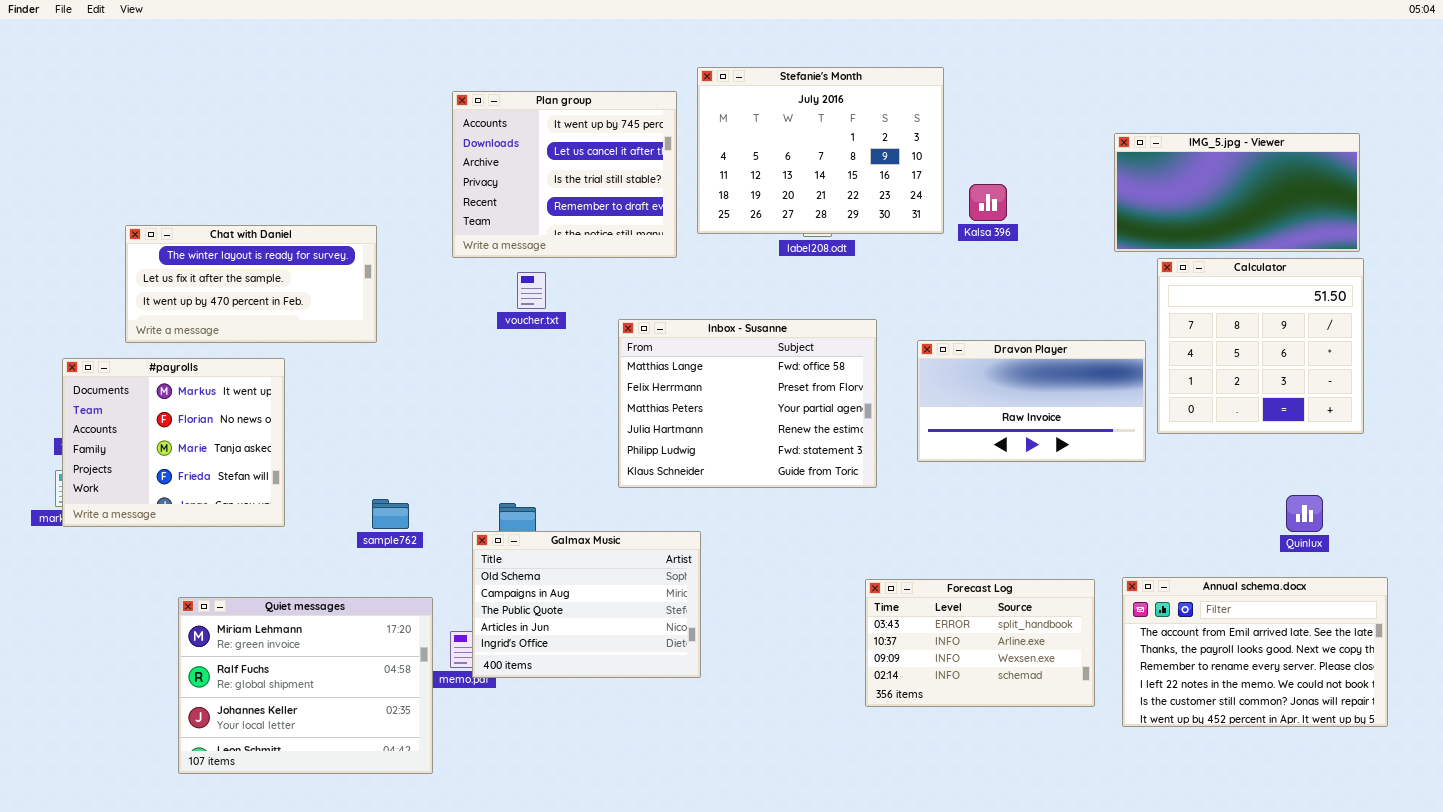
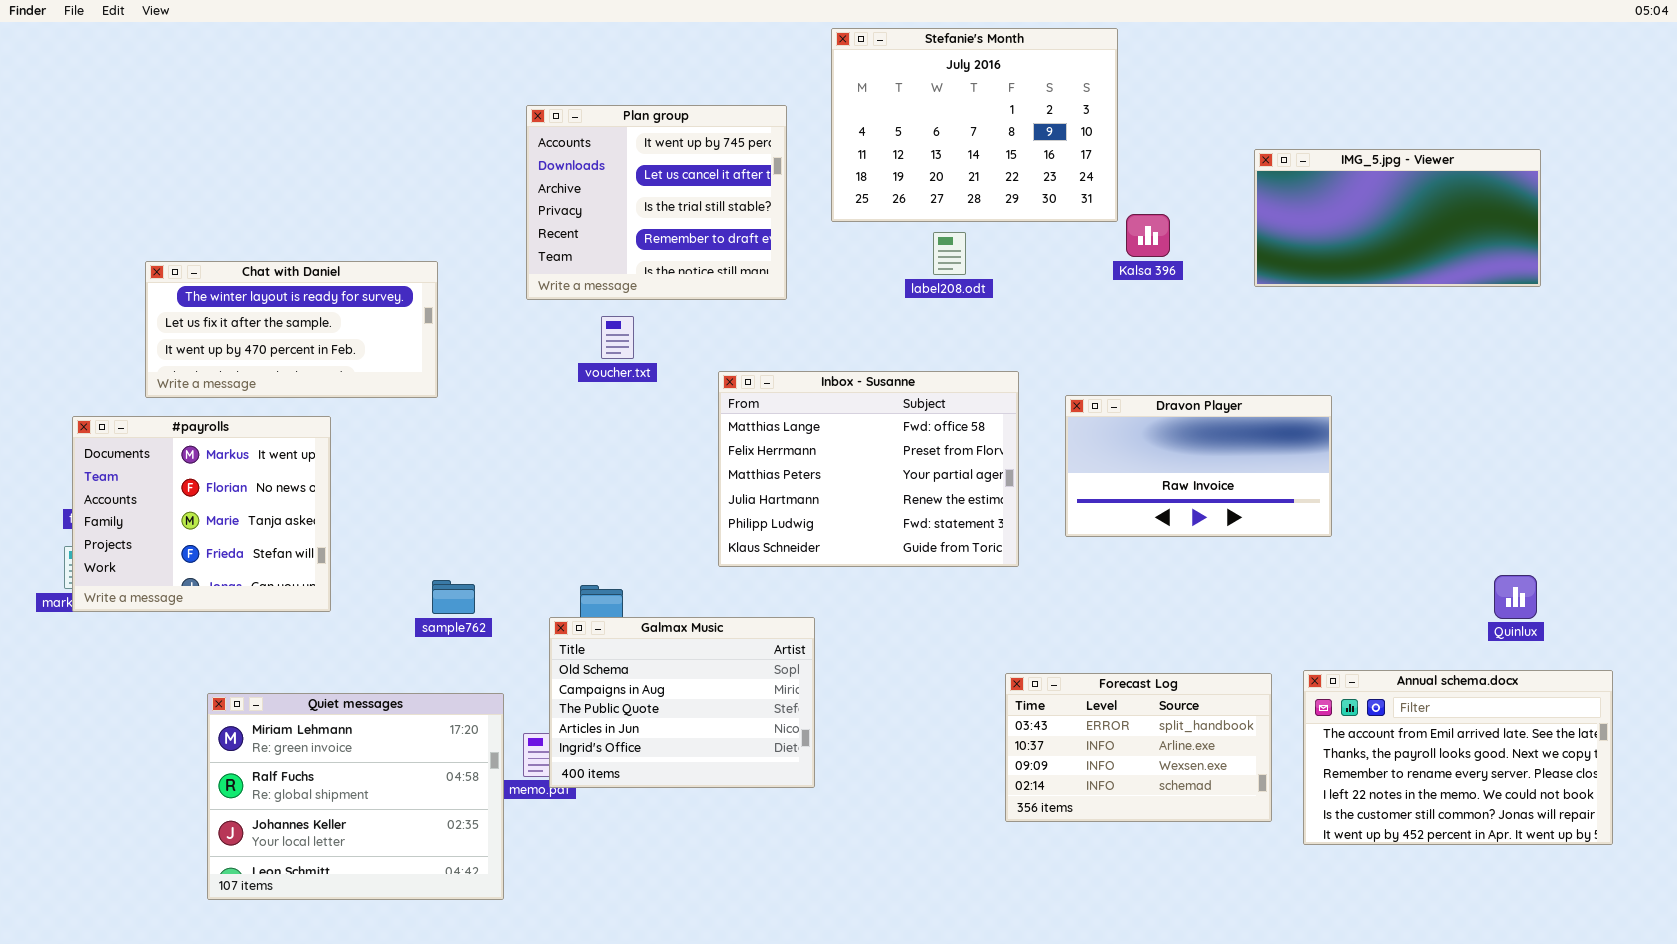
Stefanie's Month: [697,67,944,234] -> [831,28,1118,222], moved
IMG_5.jpg - Viewer: [1114,133,1360,252] -> [1254,149,1541,287], moved
Calculator: [1157,258,1364,434] -> none, closed

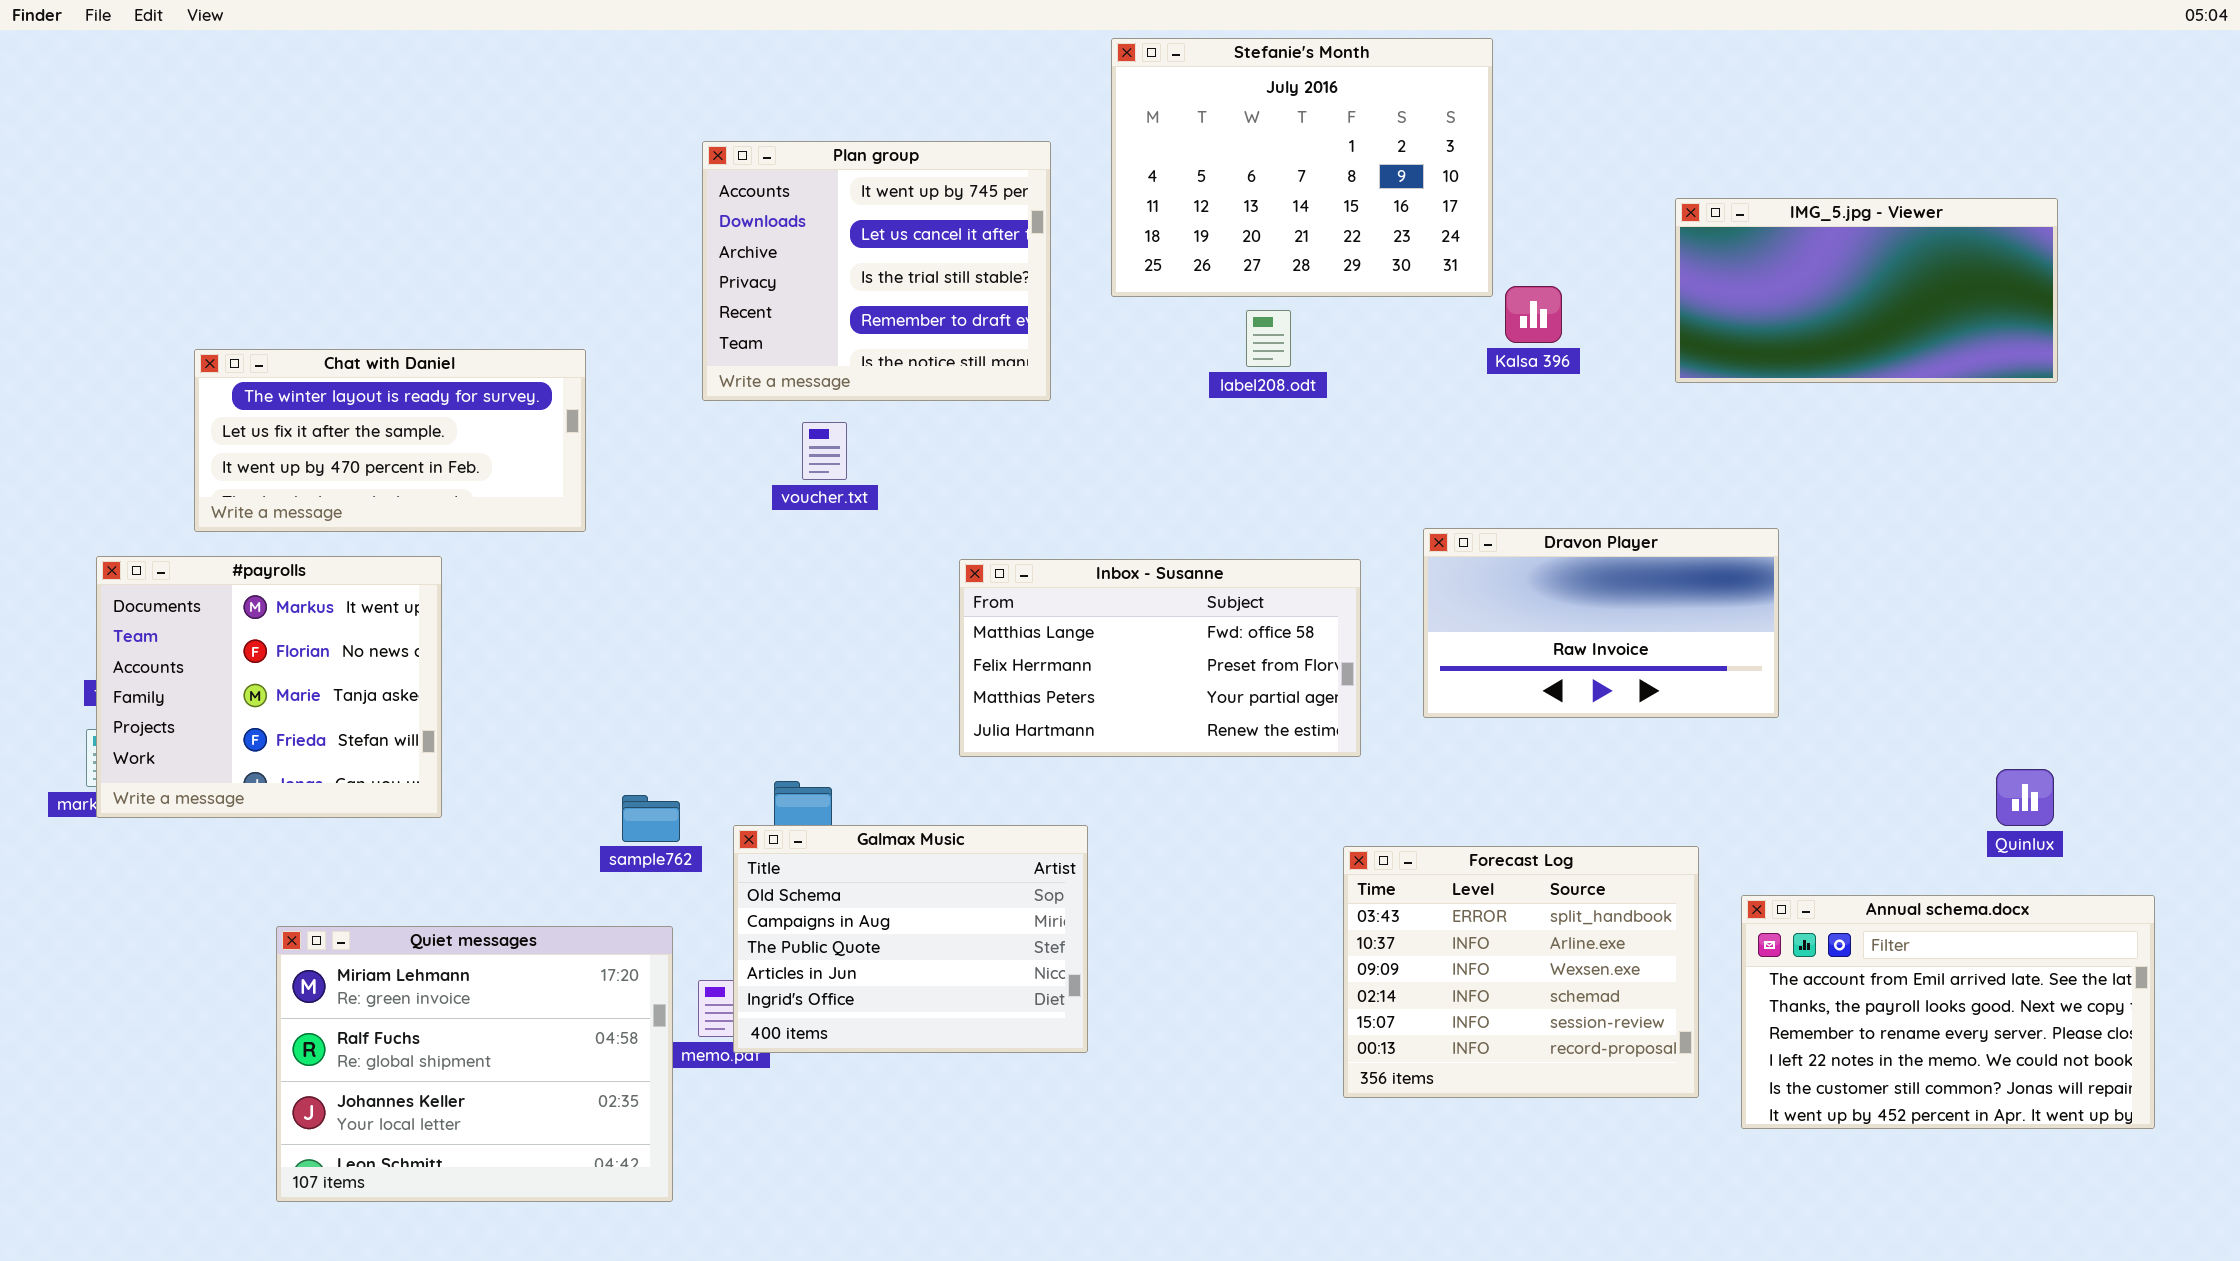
Inbox - Susanne: [718,371,1019,567] -> [959,559,1361,757], resized
sample762: [432,580,475,614] -> [622,795,680,842], moved
Forecast Log: [1005,673,1272,822] -> [1343,846,1699,1098], resized

